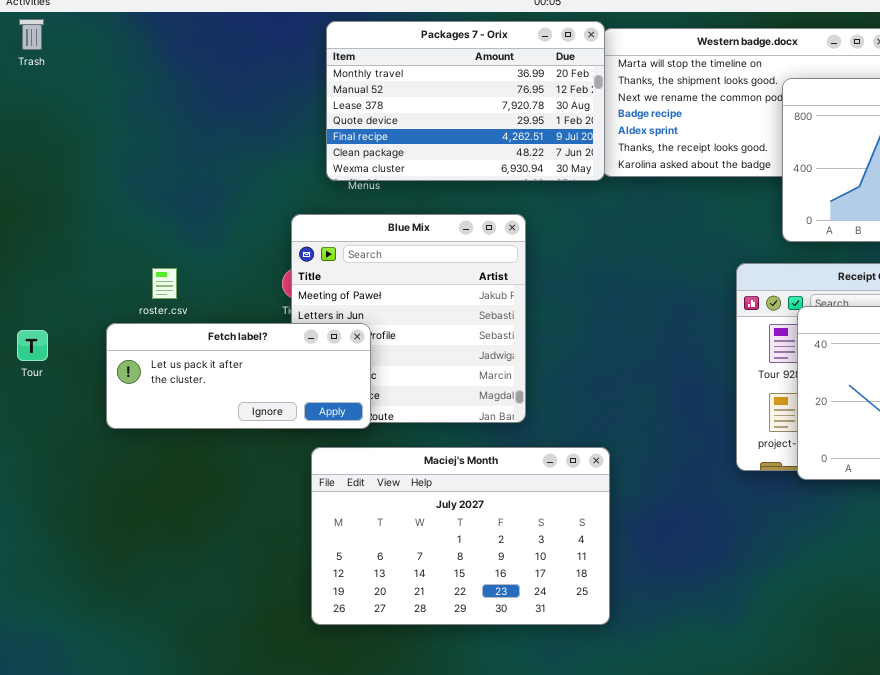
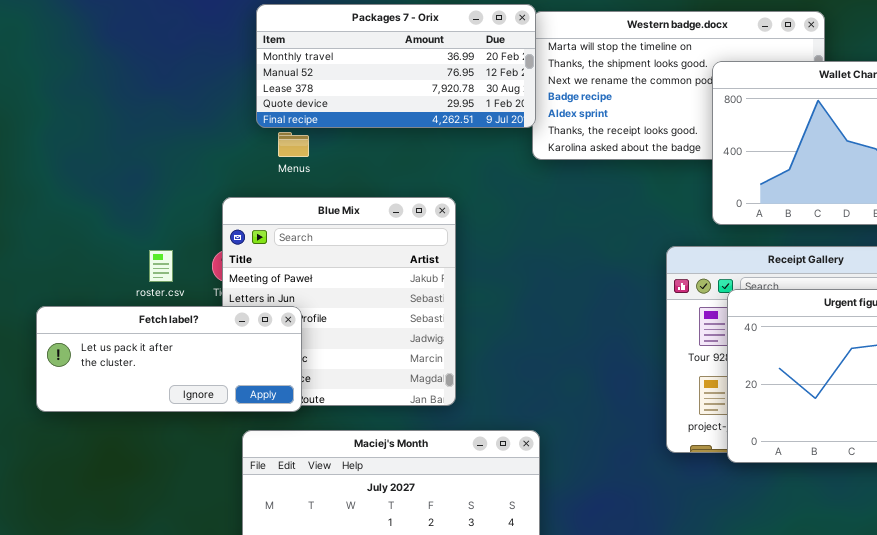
Packages 7 - Orix: [326,21,605,181] -> [256,4,536,128], resized
roster.csv: [152,268,177,299] -> [149,250,173,282], moved

